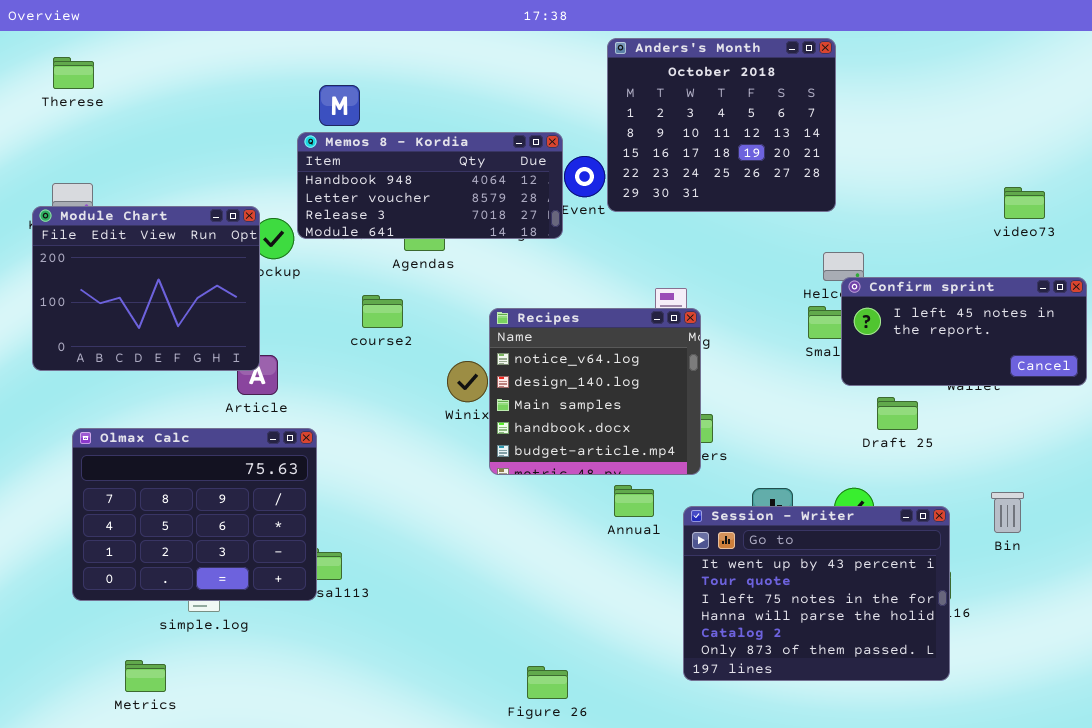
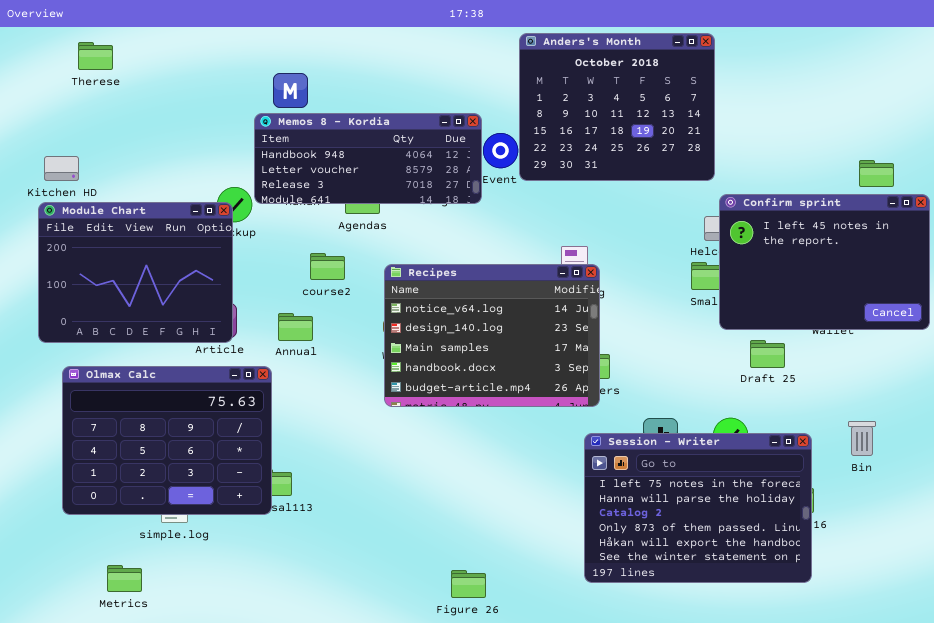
Therese: [53,57,94,89] -> [78,42,113,70], moved
Module Chart: [32,206,260,371] -> [38,202,233,343], moved
Confirm sprint: [841,277,1087,386] -> [719,194,930,330], resized
Recipes: [489,308,701,475] -> [384,264,600,407], resized
Annual: [614,485,654,517] -> [278,313,313,341], moved
Session - Writer: [683,506,950,681] -> [584,433,812,583], scrolled down 2 rows

